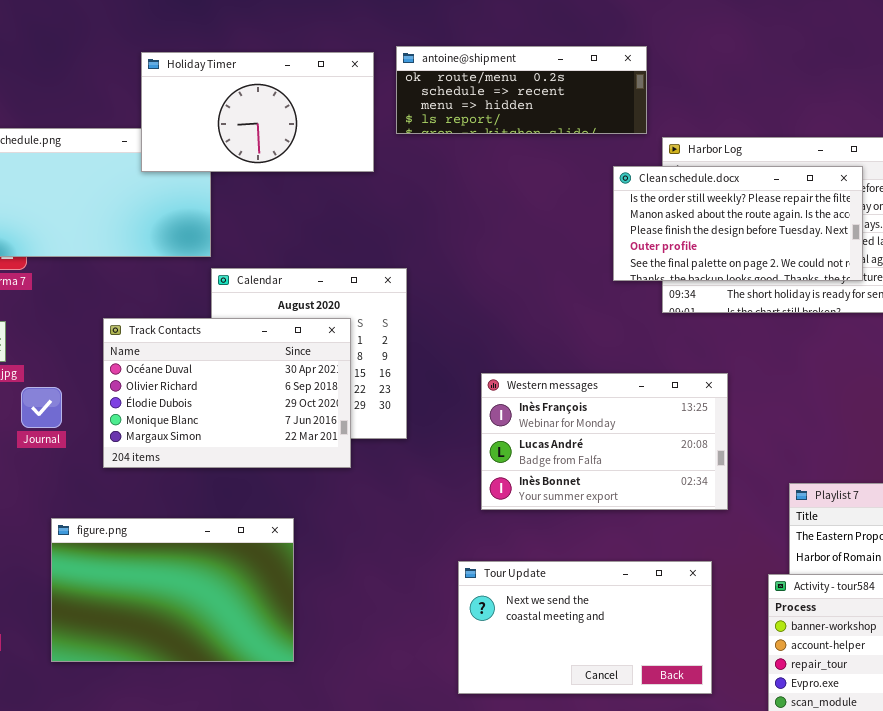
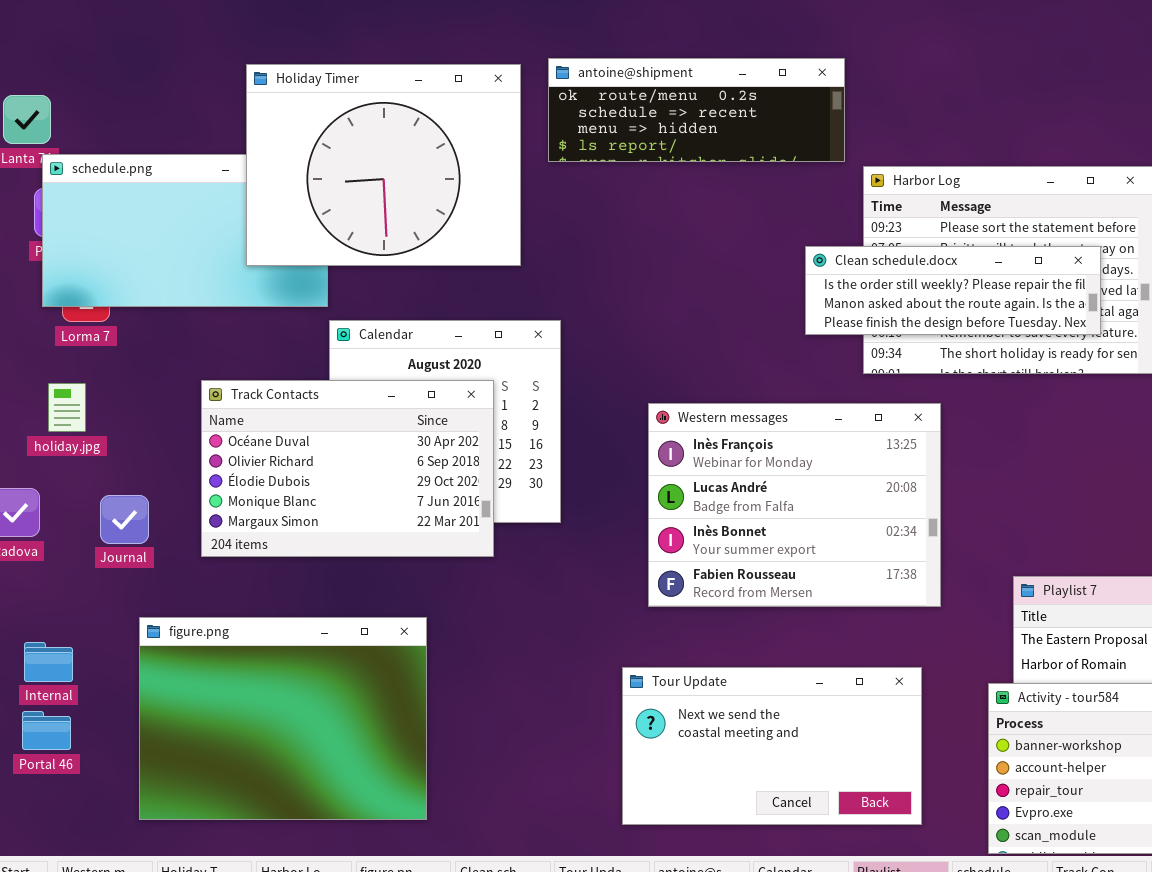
Holiday Timer: [141,52,374,172] -> [246,64,521,266], resized
Clean schedule.docx: [613,166,863,281] -> [805,246,1101,335], resized
Western messages: [481,373,728,510] -> [648,403,941,607], resized
Journal: [21,387,62,428] -> [100,495,149,544], moved
figure.png: [51,518,294,662] -> [139,617,427,820], resized

